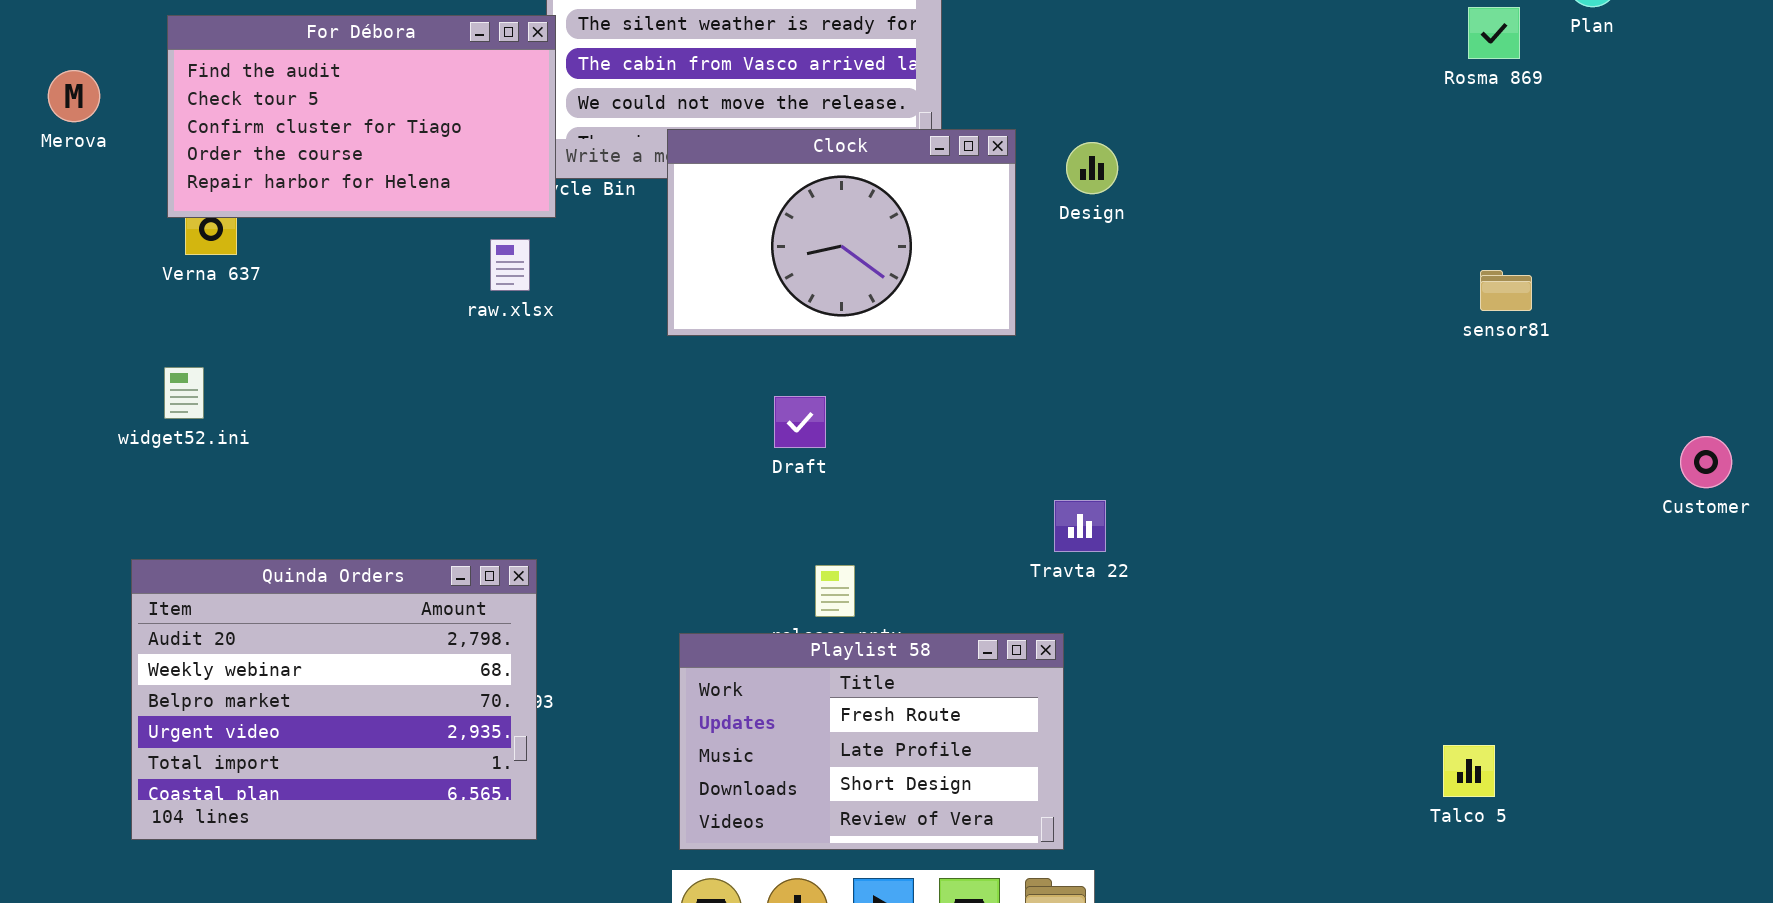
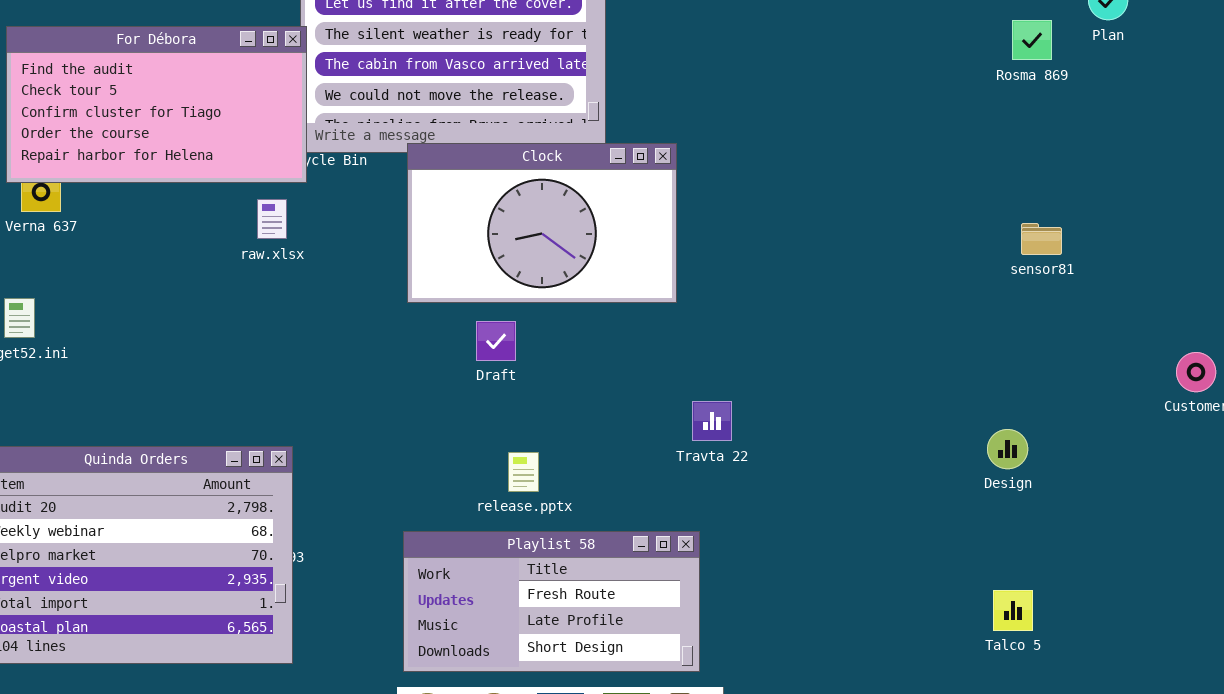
Clock: [667,129,1016,336] -> [407,143,677,303], moved
Design: [1066,142,1118,194] -> [987,429,1028,469], moved
Playlist 58: [679,633,1064,850] -> [403,531,700,672], resized

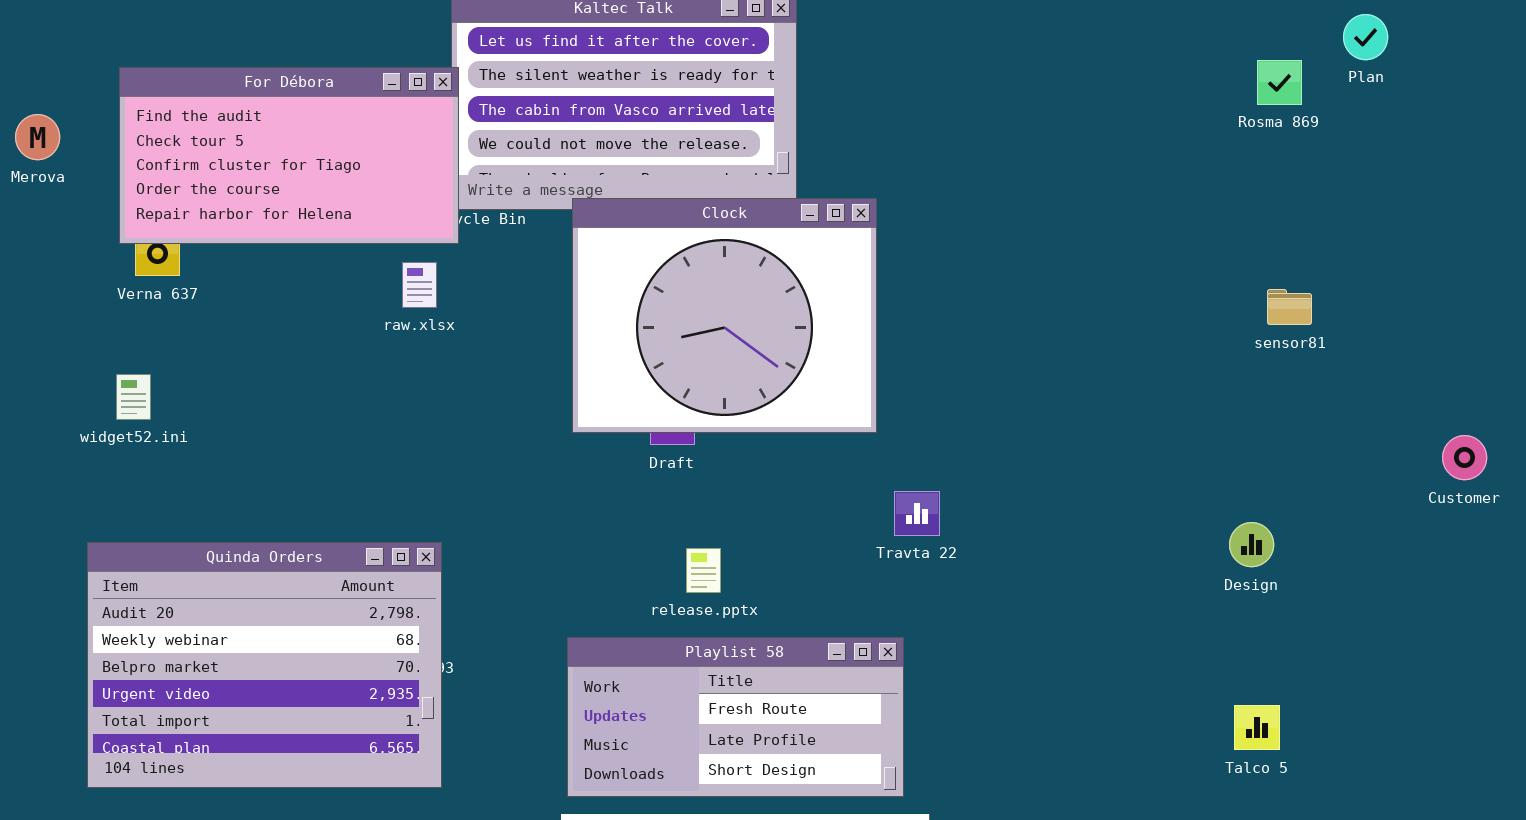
Clock: [407,143,677,303] -> [572,198,877,433], resized

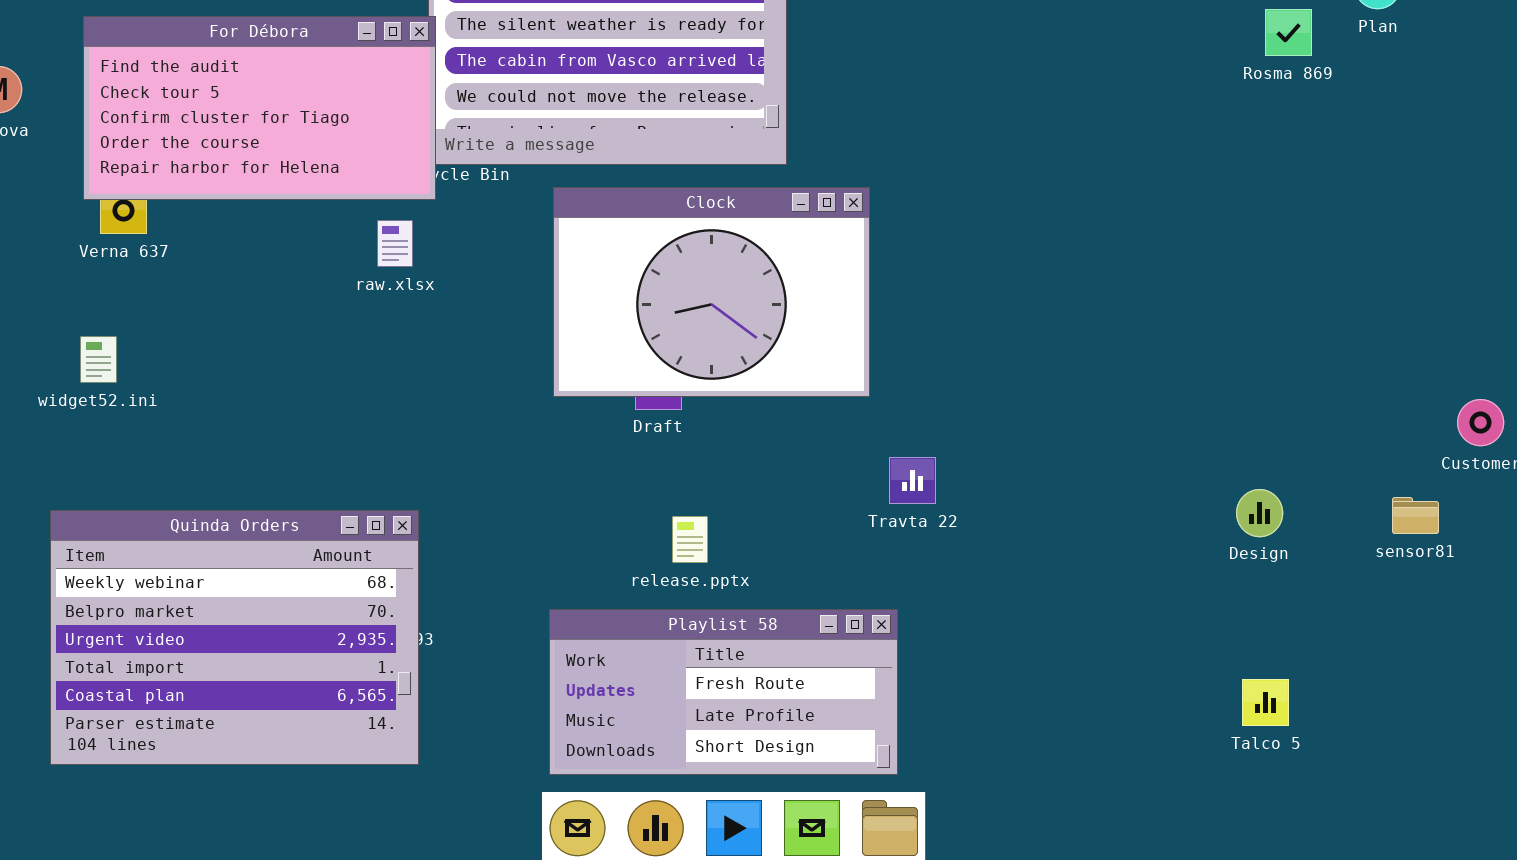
Clock: [572,198,877,433] -> [553,187,870,397], resized
sensor81: [1267,289,1312,325] -> [1392,497,1439,534], moved
Quinda Orders: [87,542,442,788] -> [50,510,419,765], scrolled down 1 row

